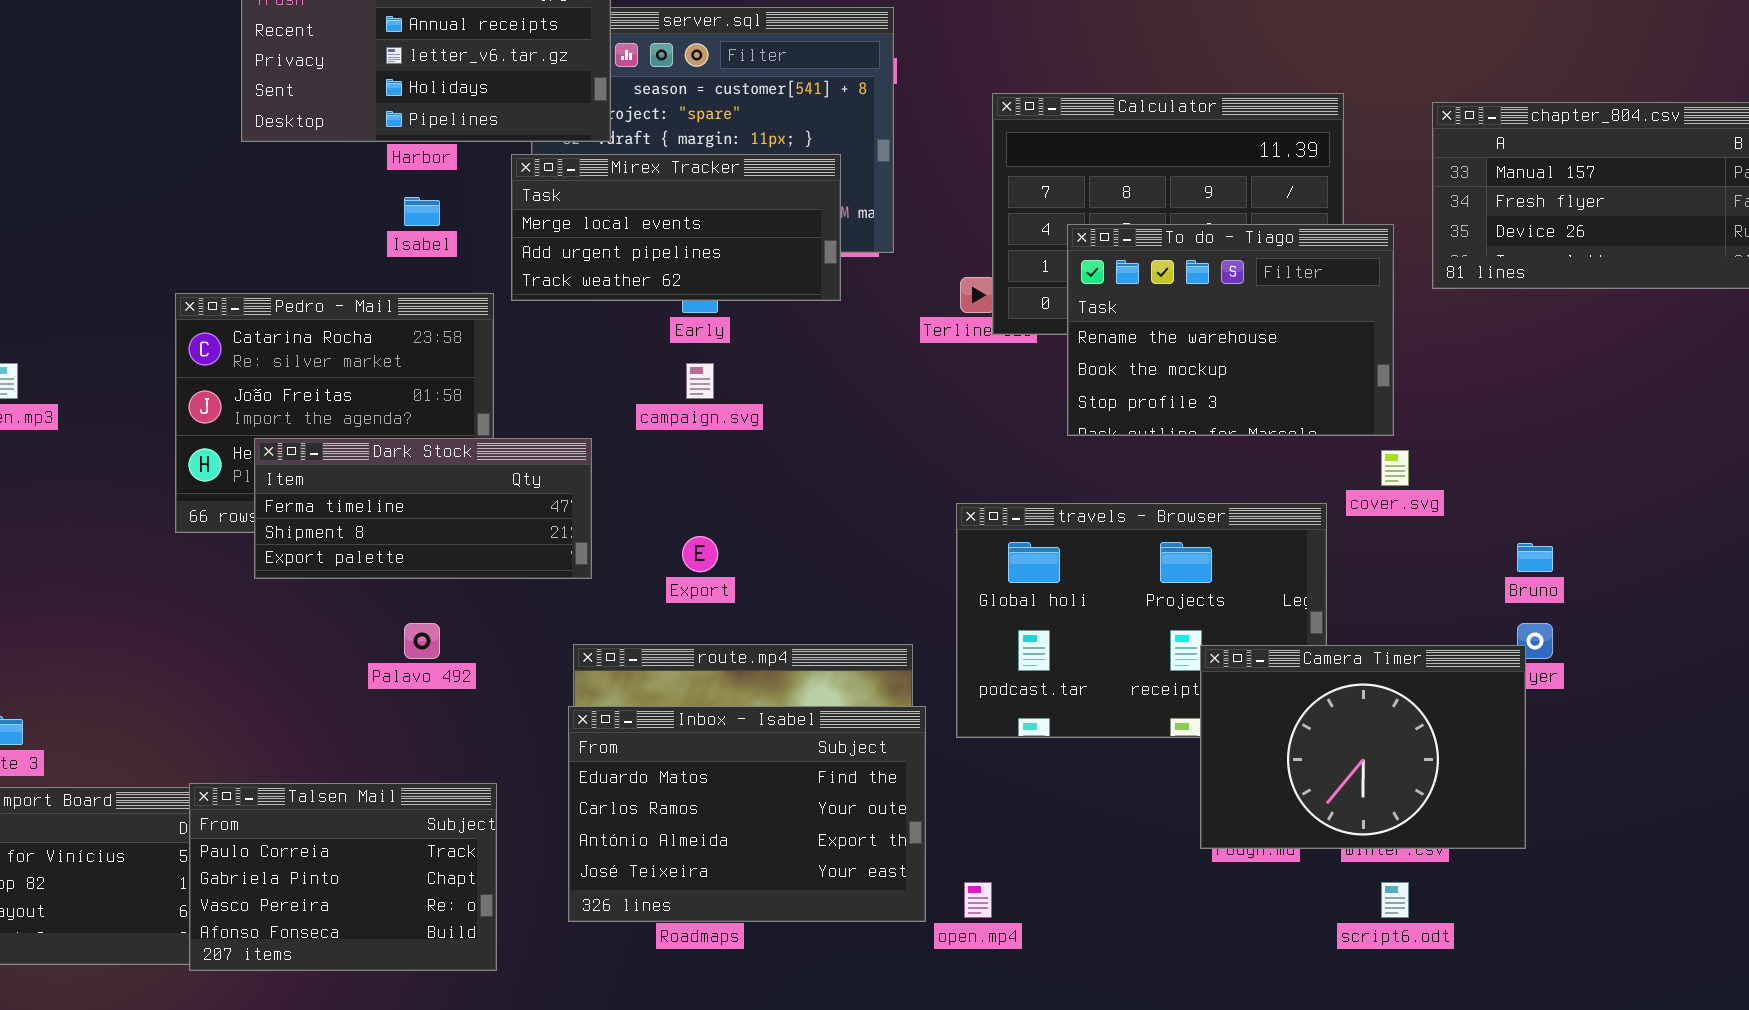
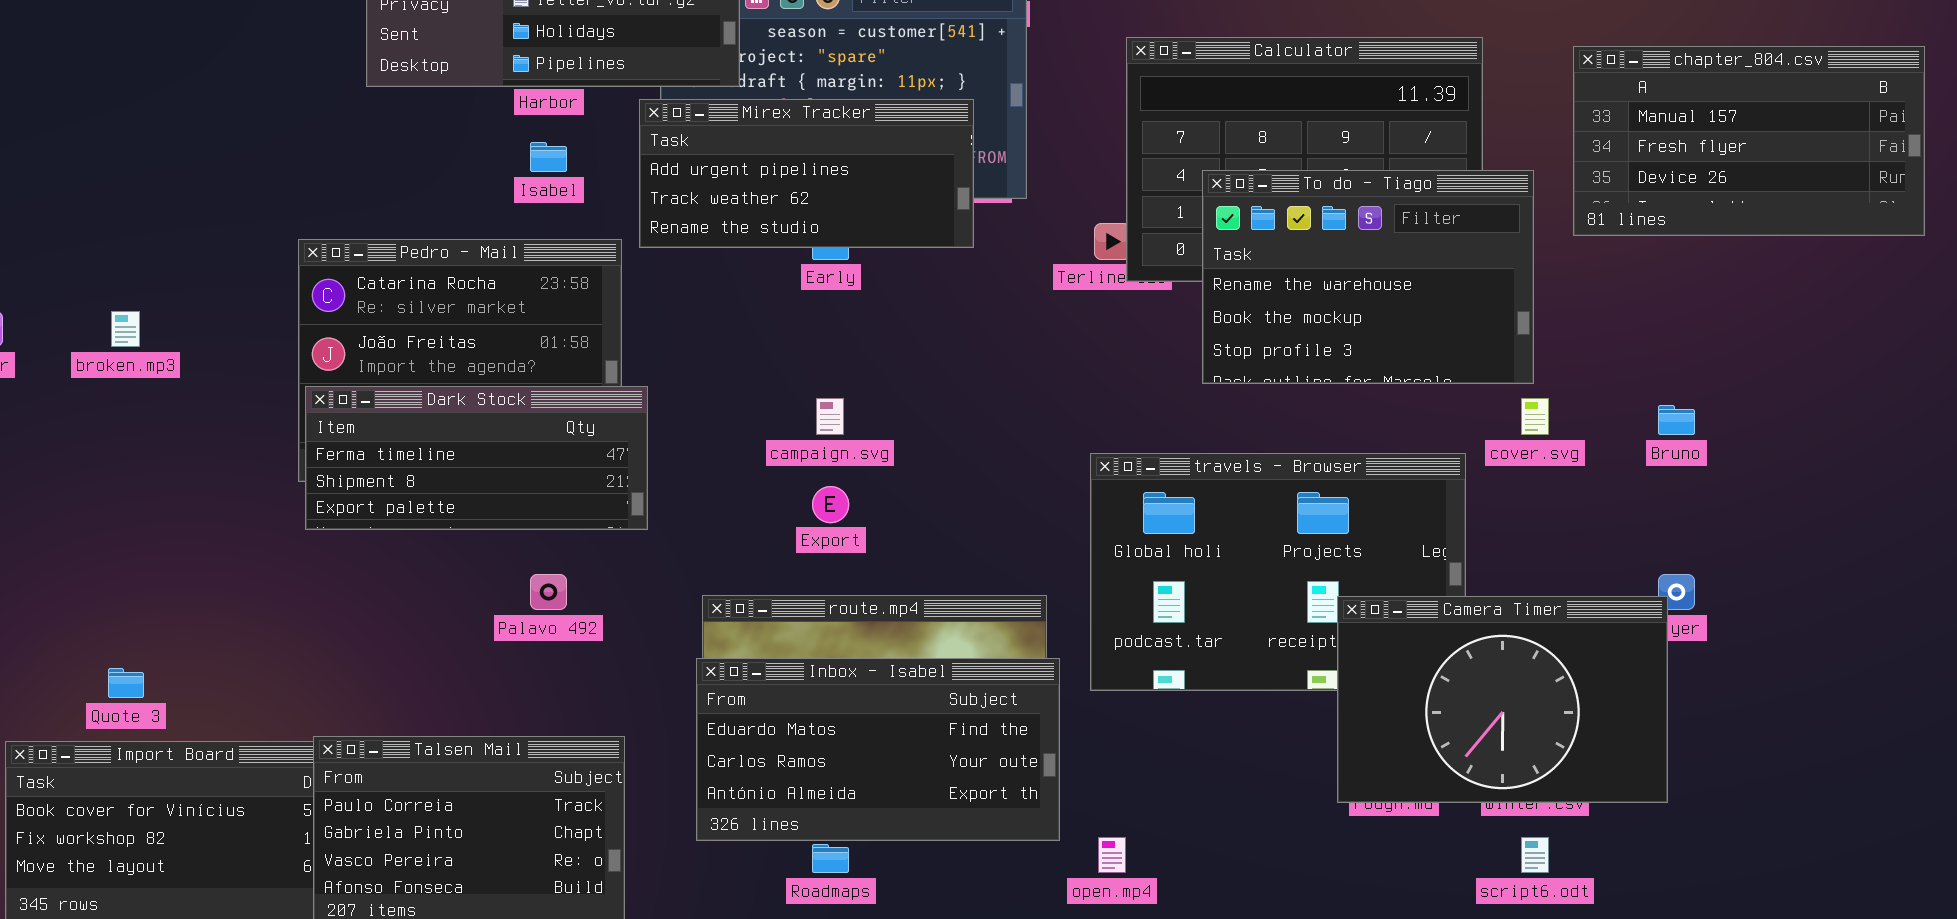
Mirex Tracker: [511,154,841,301] -> [639,99,974,248], scrolled down 1 row
campaign.svg: [686,363,714,399] -> [816,398,844,435], moved
Dark Stock: [254,438,592,579] -> [305,386,648,530], moved
Bruno: [1517,543,1553,572] -> [1658,405,1695,435], moved
Inbox - Isabel: [568,706,926,922] -> [696,658,1060,841], resized

